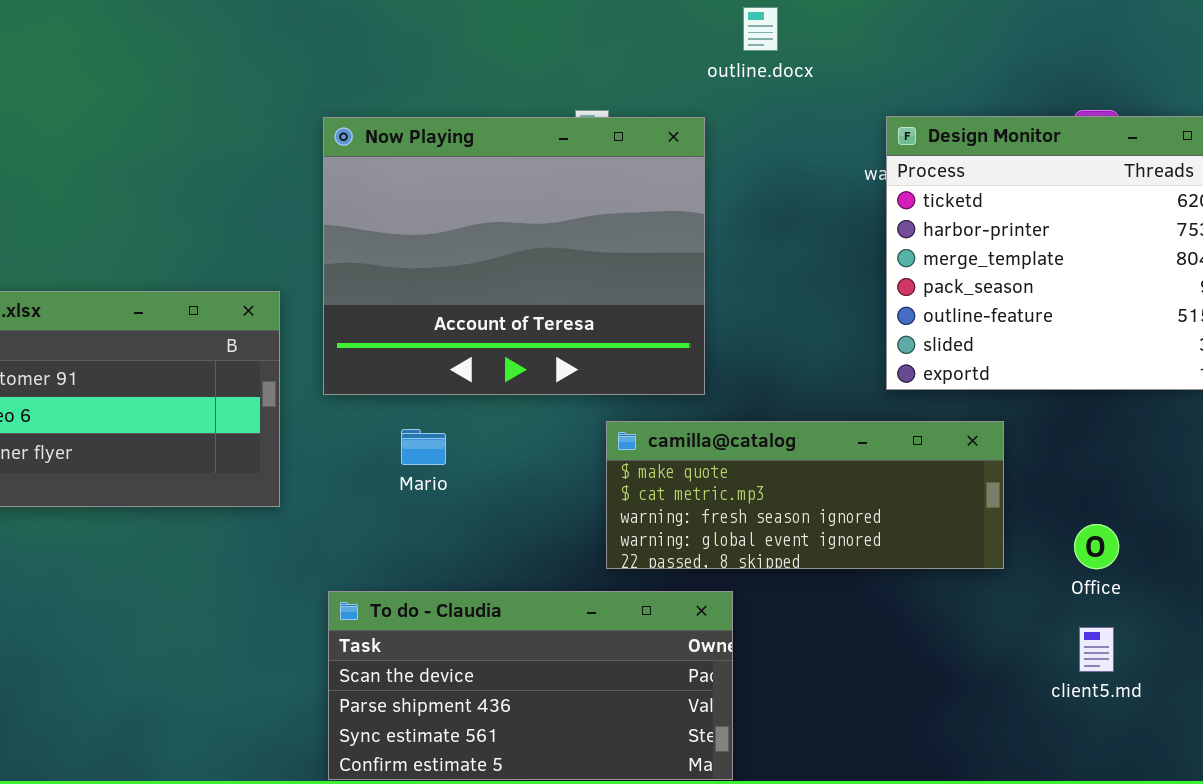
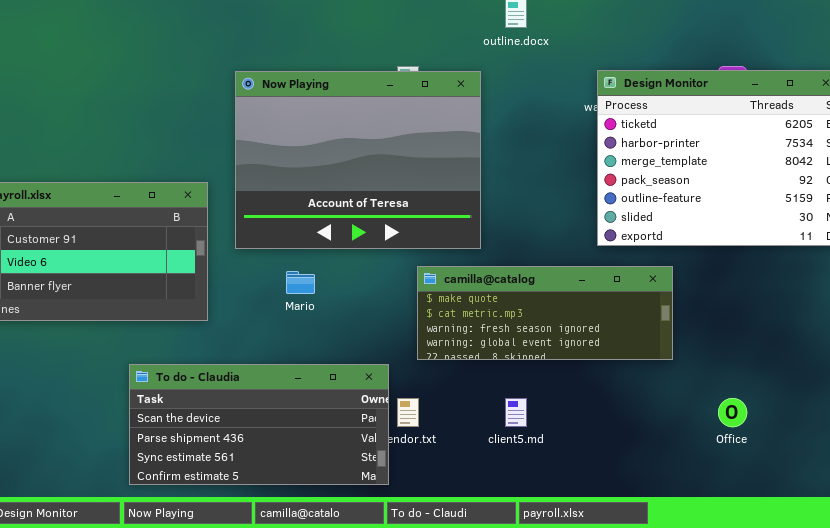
Office: [1074,524,1119,569] -> [718,398,747,427], moved
To do - Claudia: [328,591,733,780] -> [129,364,389,485], moved
client5.md: [1079,627,1114,672] -> [505,398,527,427], moved

